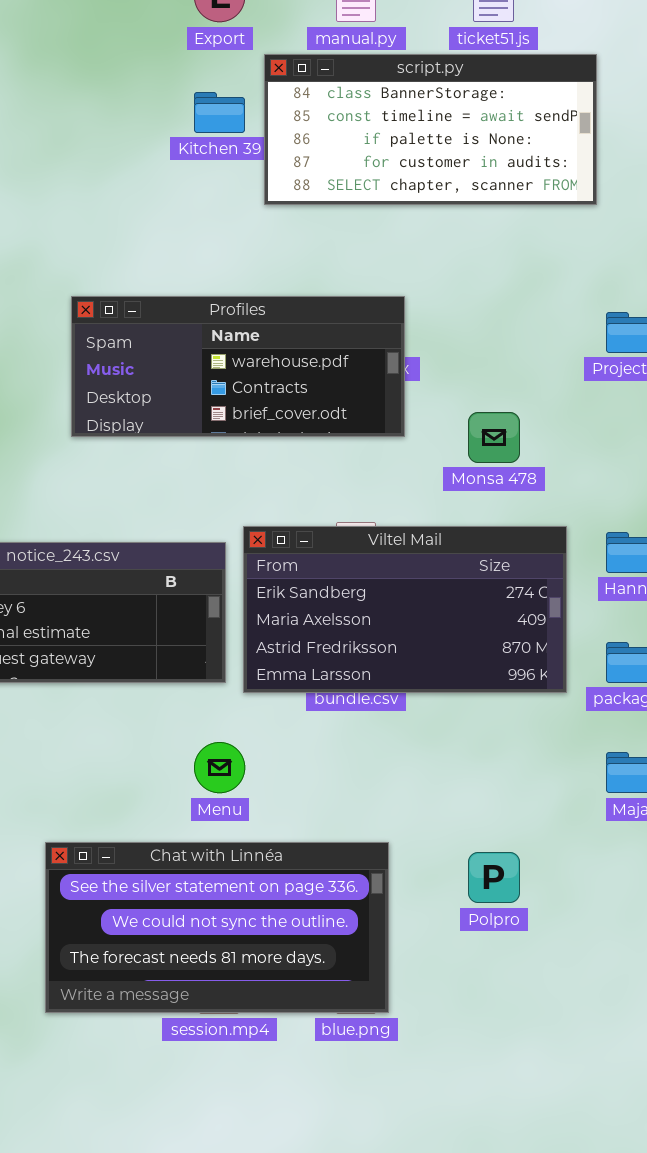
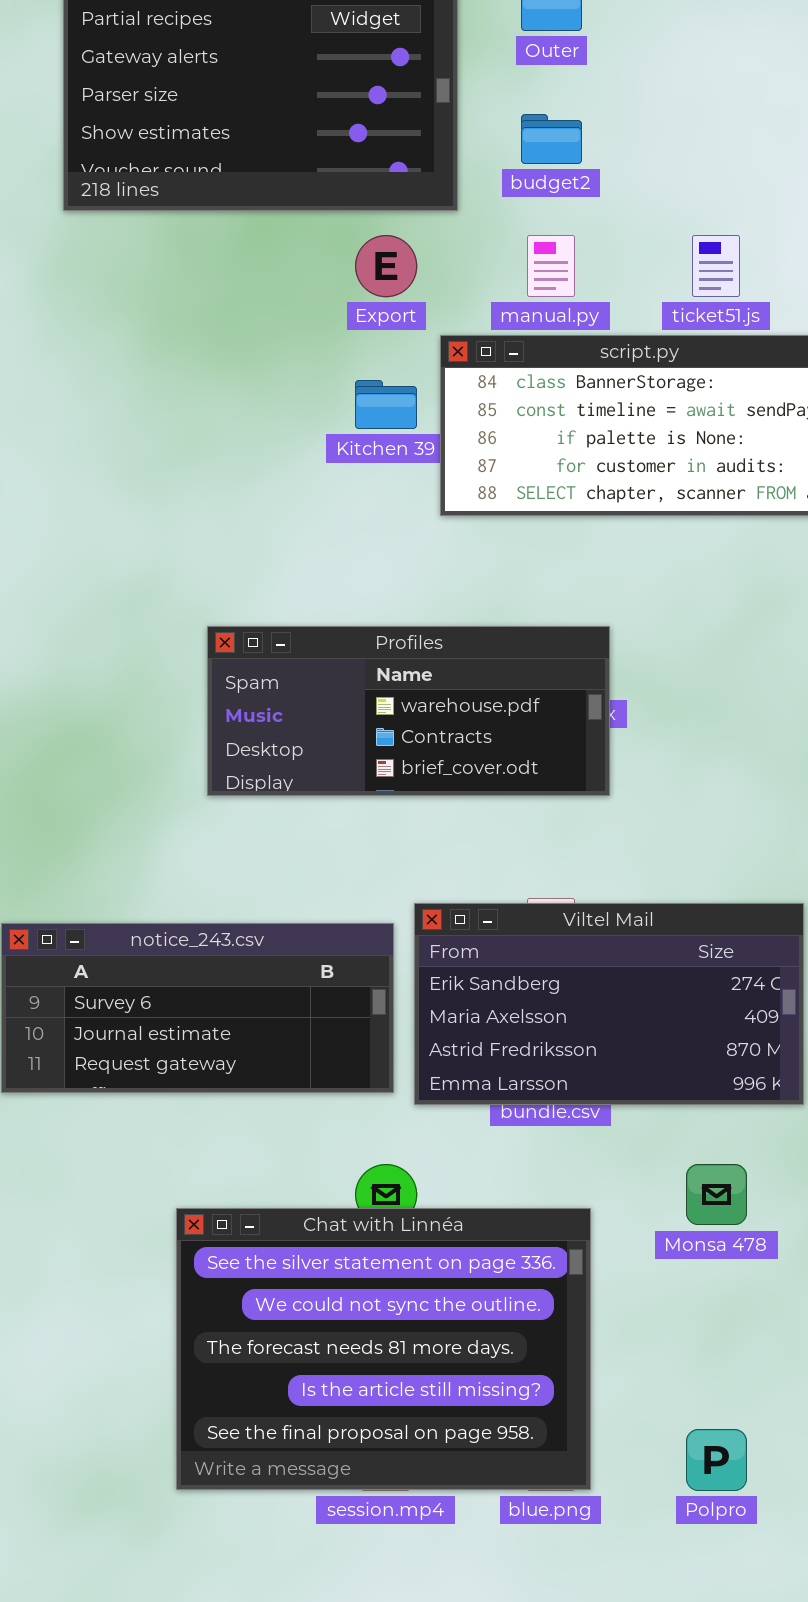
Monsa 478: [468,412,520,463] -> [686,1164,747,1225], moved
Chat with Linnéa: [45,842,389,1013] -> [176,1208,591,1490], resized
Polpro: [468,852,520,903] -> [686,1429,747,1491], moved

